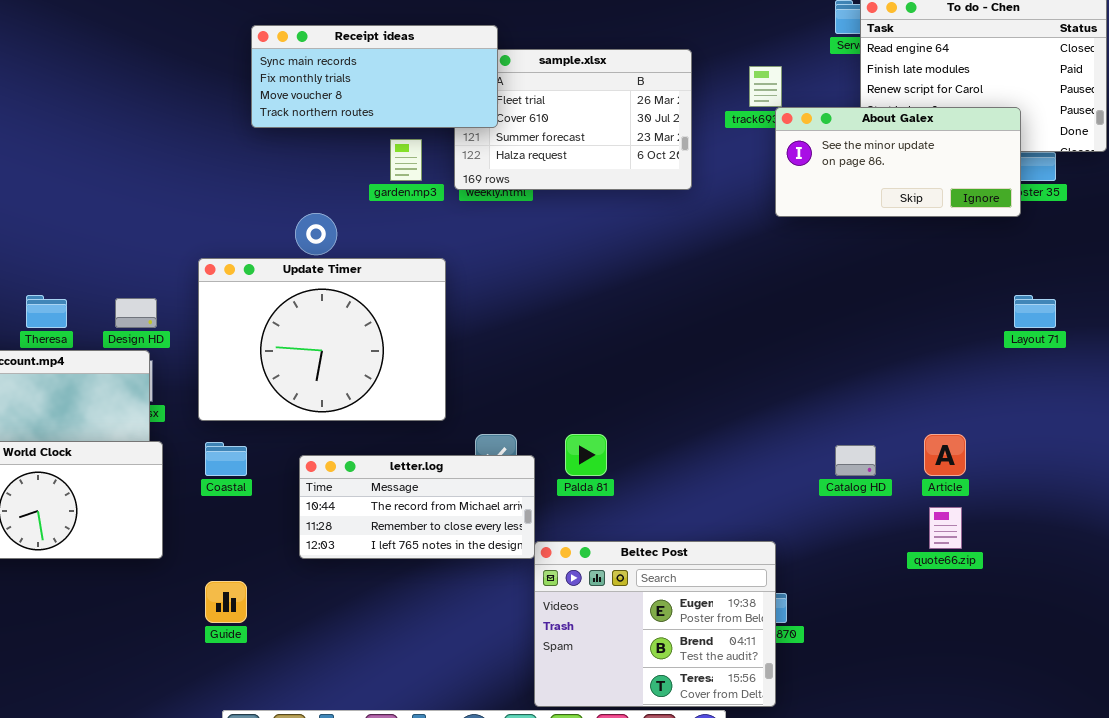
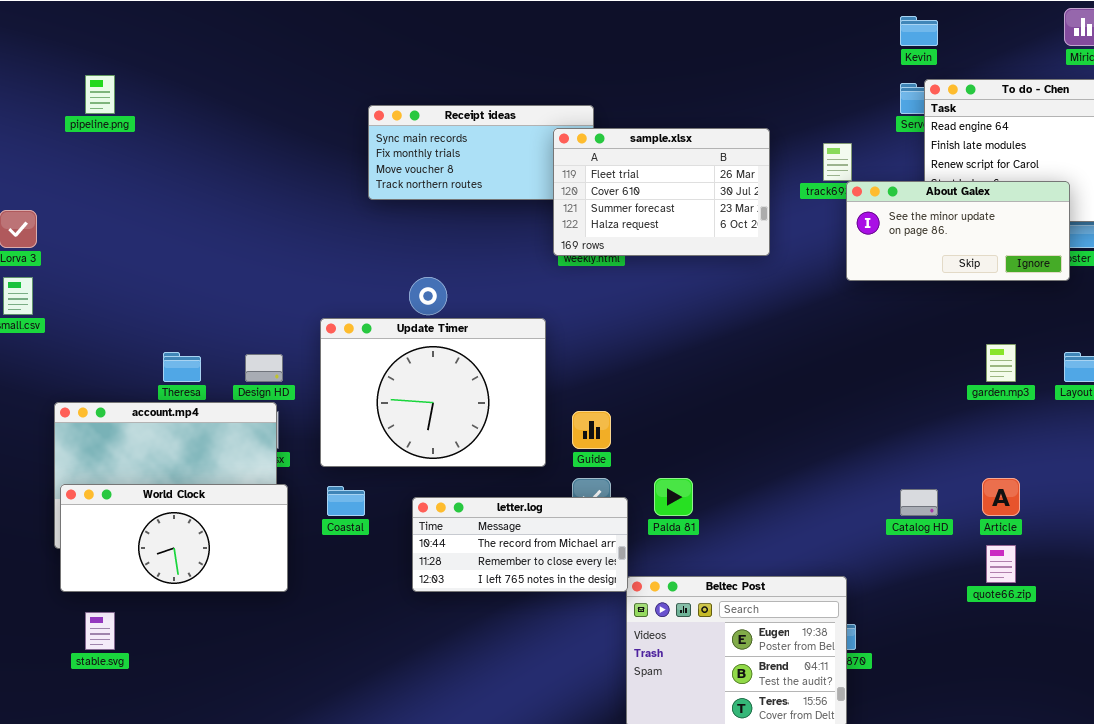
sample.xlsx: [454,49,692,190] -> [553,128,770,256], raised
garden.mp3: [390,139,422,181] -> [986,344,1016,382], moved
Guide: [205,581,247,623] -> [572,411,611,449], moved

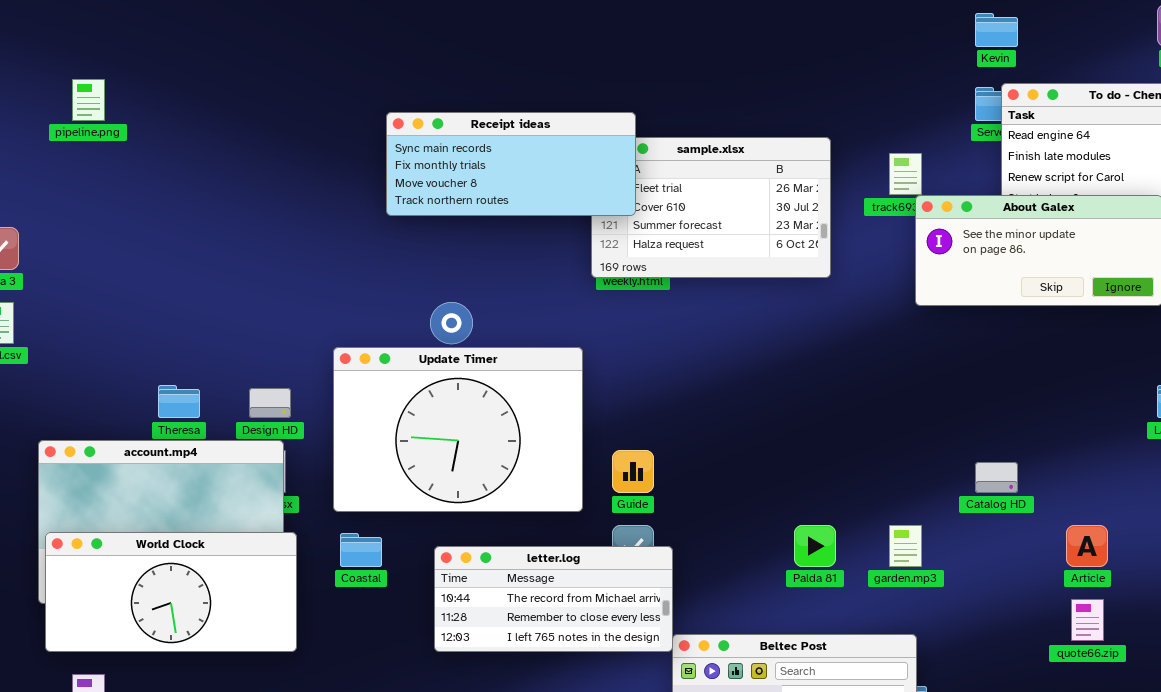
Receipt ideas: [368,105,594,200] -> [386,112,636,216], raised
garden.mp3: [986,344,1016,382] -> [889,525,922,567], moved
Palda 81: [654,478,693,516] -> [794,525,836,567], moved
Catalog HD: [900,489,938,516] -> [975,462,1018,493], moved

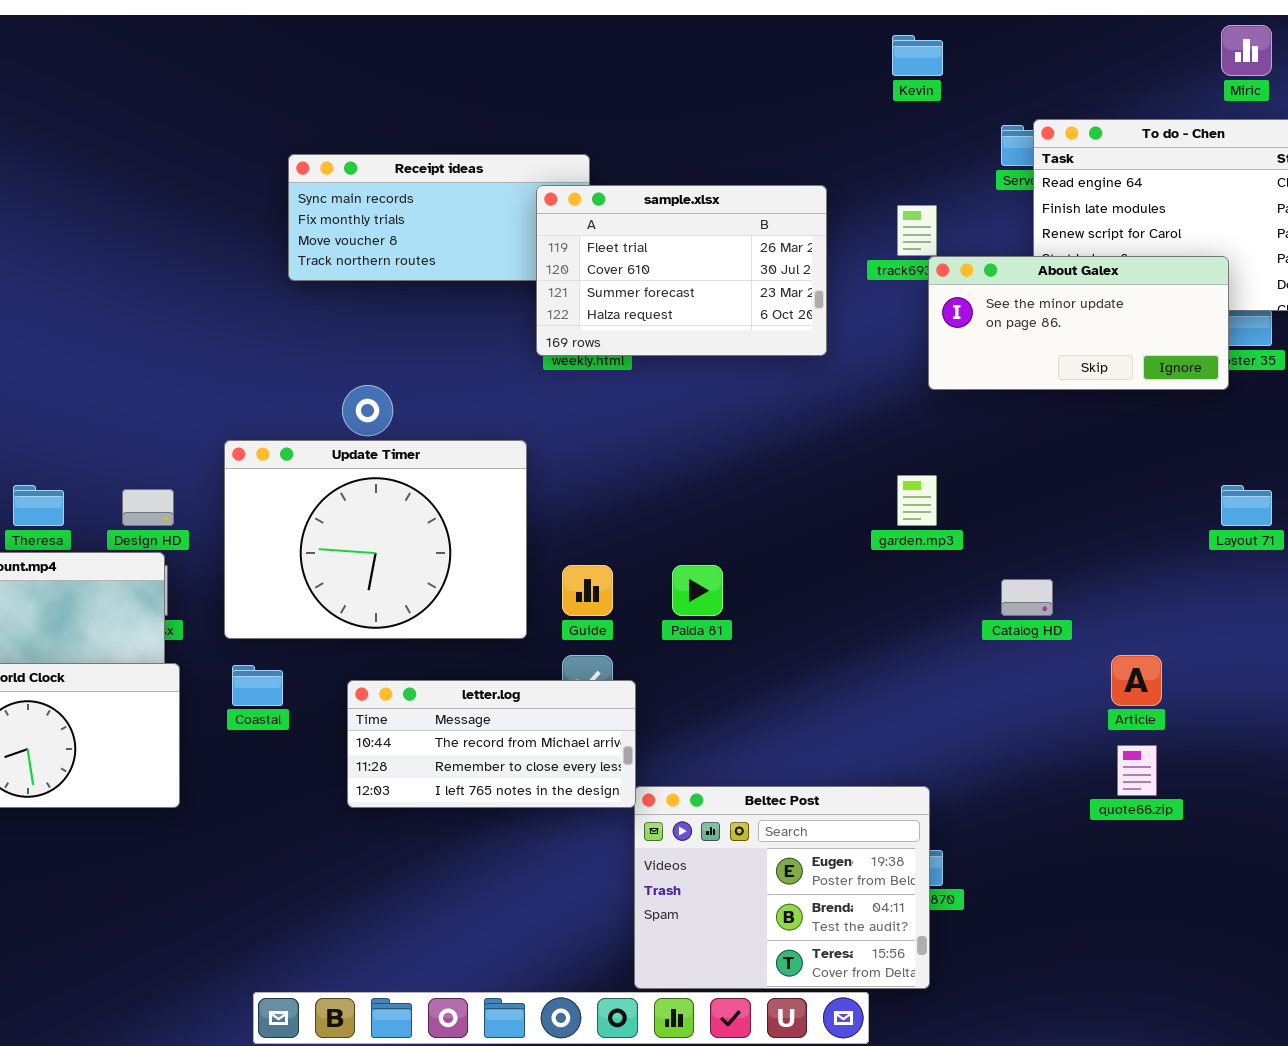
Kevin: [975,13,1018,47] -> [892,35,943,76], moved
sample.xlsx: [591,137,831,278] -> [536,185,827,356], raised
Palda 81: [794,525,836,567] -> [672,565,723,616], moved
garden.mp3: [889,525,922,567] -> [897,475,937,526], moved

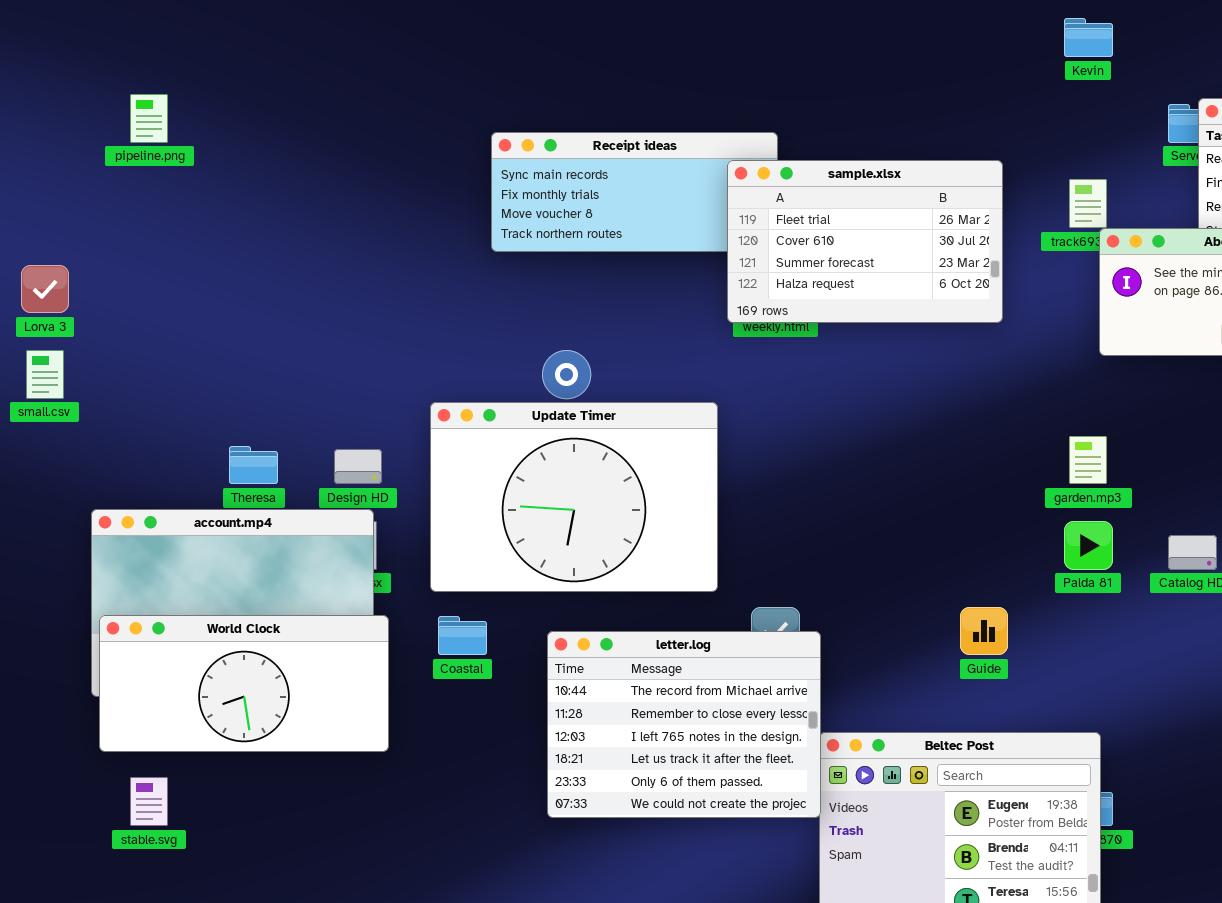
Guide: [562,565,613,616] -> [960,607,1008,655], moved
Palda 81: [672,565,723,616] -> [1064,521,1113,570], moved
letter.log: [347,680,636,808] -> [547,631,821,818], resized

